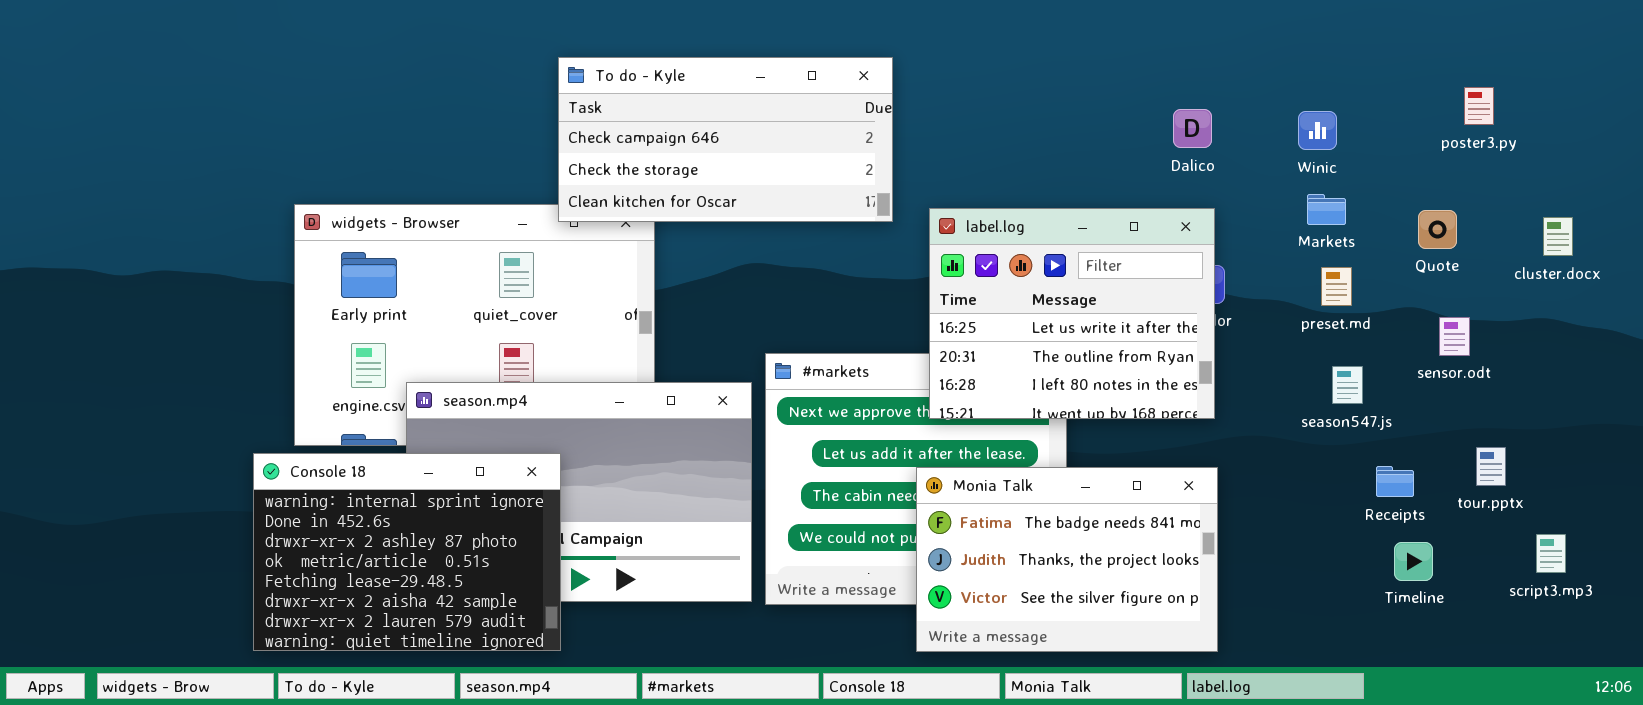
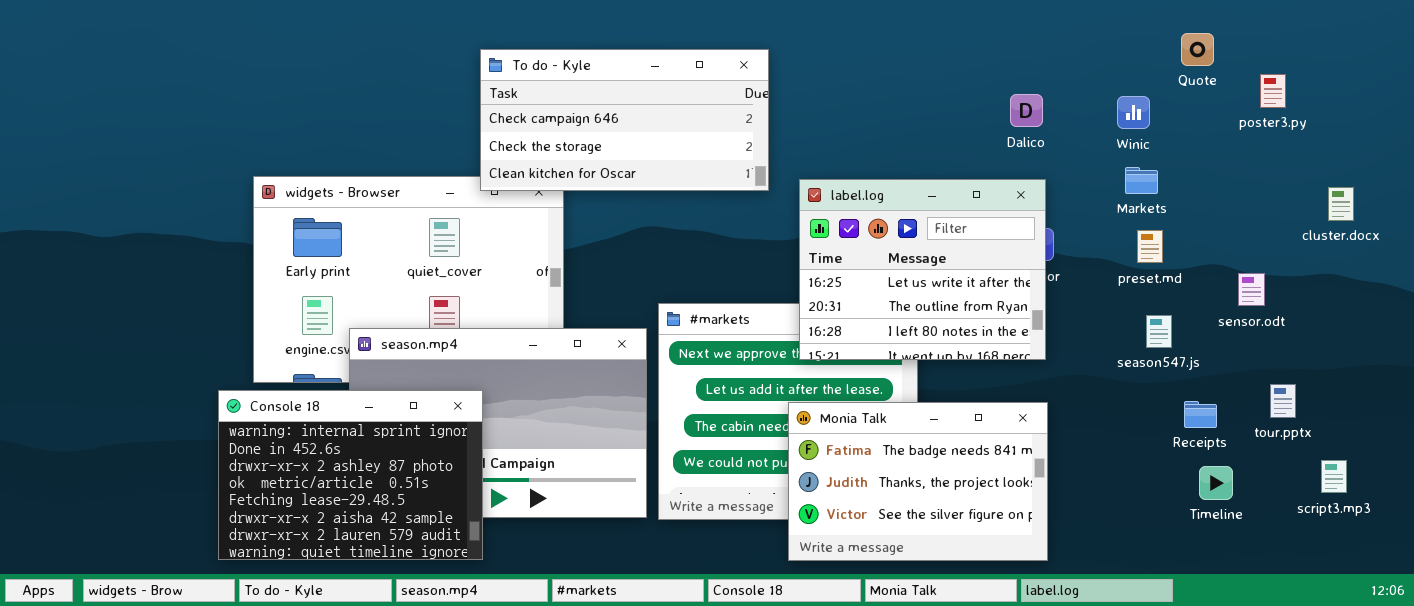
Quote: [1418,210,1457,249] -> [1181,33,1214,66], moved

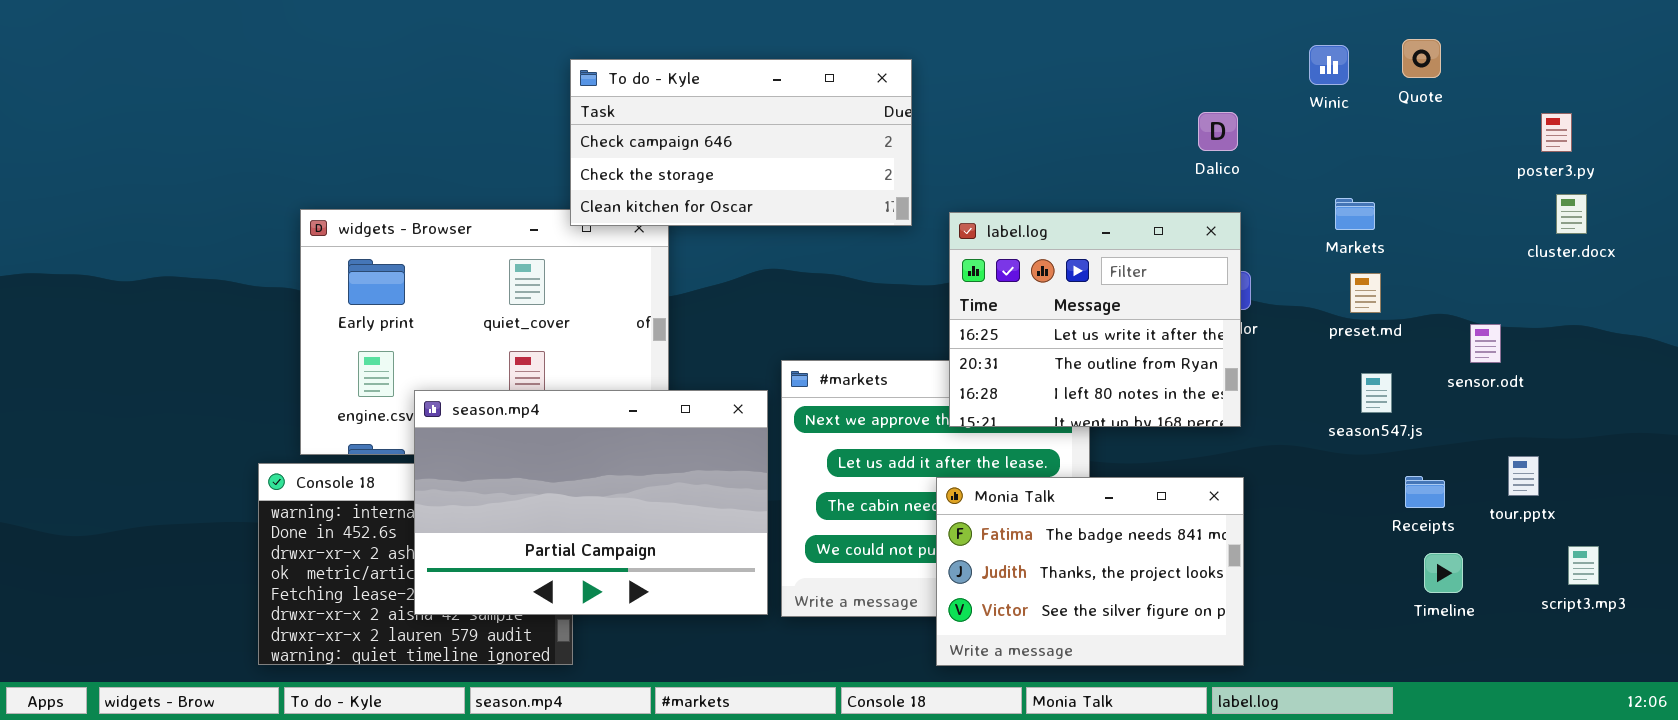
poster3.py: [1260,74,1286,108] -> [1541,113,1572,152], moved
Winic: [1117,96,1150,129] -> [1309,45,1349,85], moved
cluster.docx: [1328,187,1354,221] -> [1556,194,1587,234], moved
season.mp4: [349,328,647,518] -> [414,390,768,615], raised

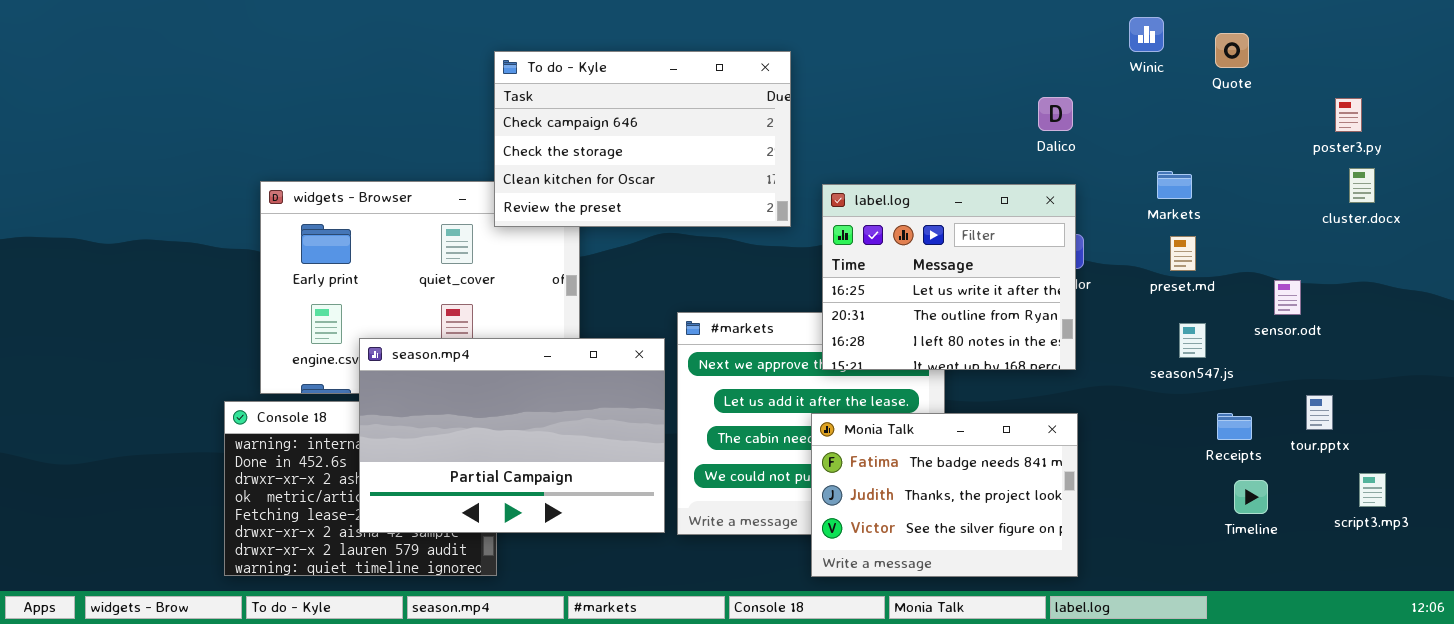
Winic: [1309,45,1349,85] -> [1129,17,1164,52], moved
To do - Kyle: [570,59,912,226] -> [494,51,791,227], resized

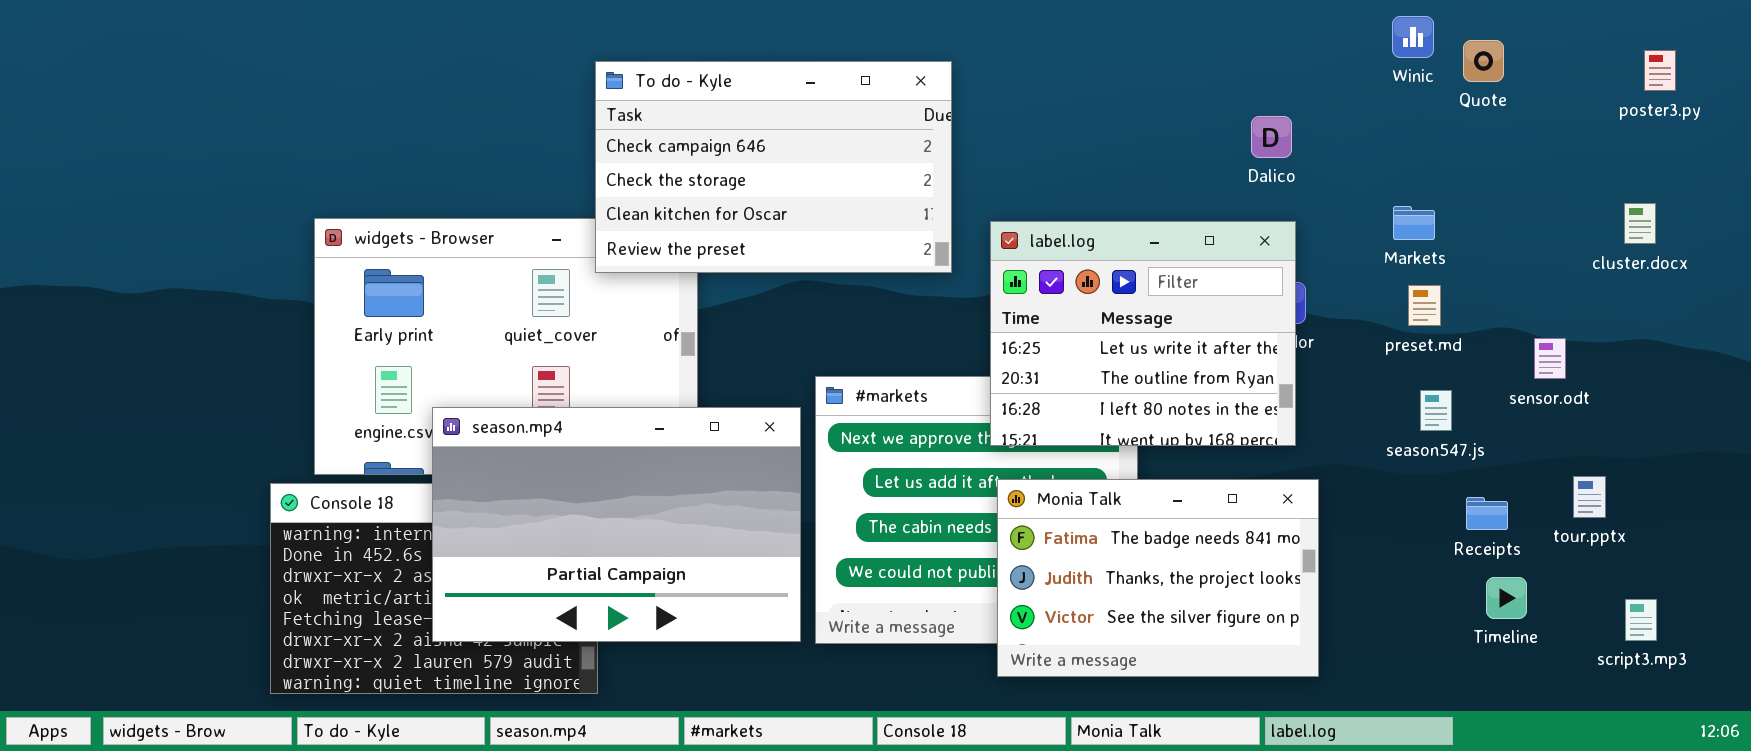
Winic: [1129,17,1164,52] -> [1392,16,1434,58], moved
poster3.py: [1335,98,1362,132] -> [1644,50,1676,91], moved
Monia Talk: [811,413,1078,577] -> [997,479,1319,677], moved
script3.mp3: [1359,473,1386,507] -> [1625,599,1657,641], moved

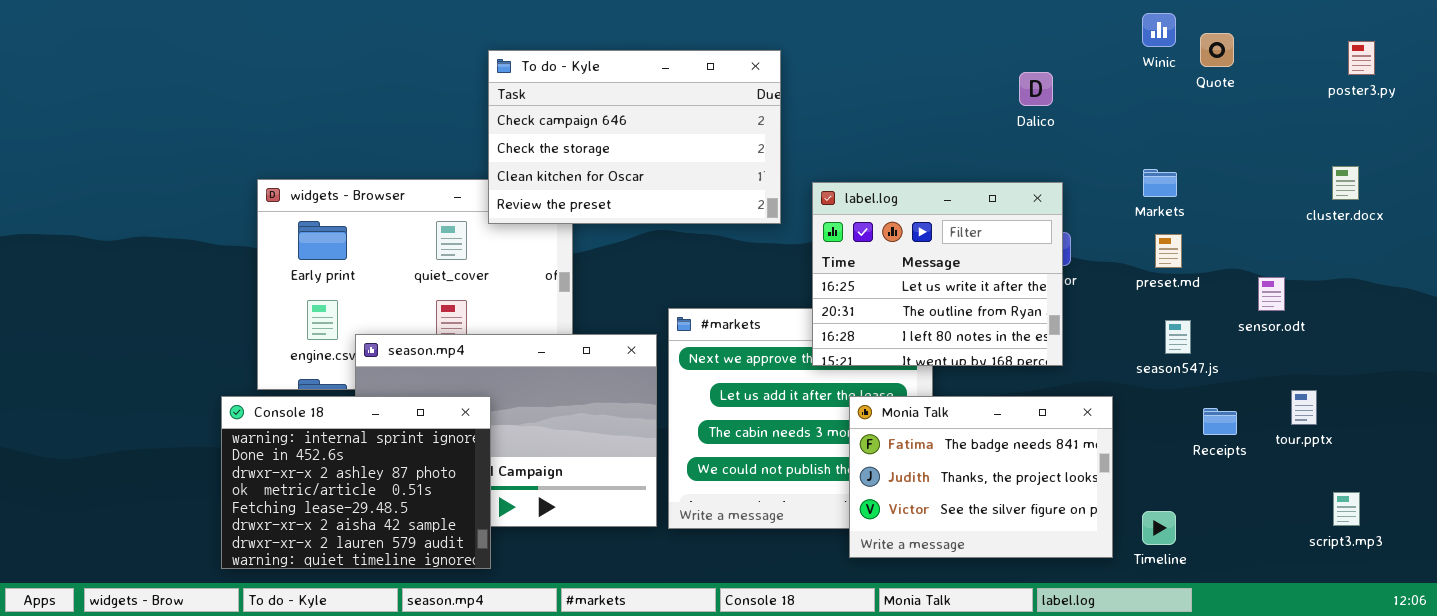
Dalico: [1251,116,1292,158] -> [1019,72,1053,106], moved
Monia Talk: [997,479,1319,677] -> [849,396,1113,558], moved
Console 18: [270,483,598,694] -> [221,396,491,569], raised
Timeline: [1486,577,1527,619] -> [1142,511,1176,545], moved

